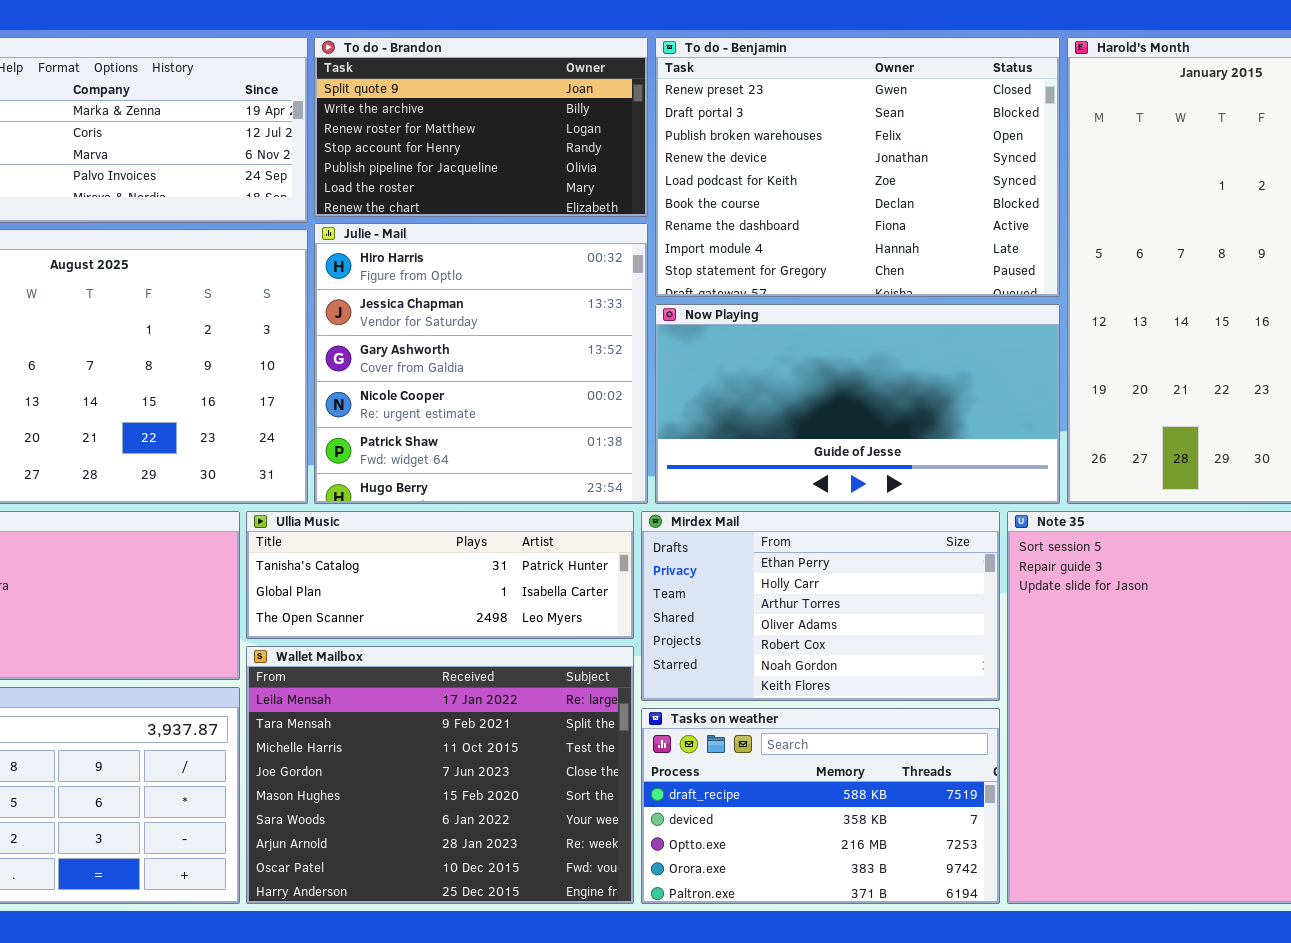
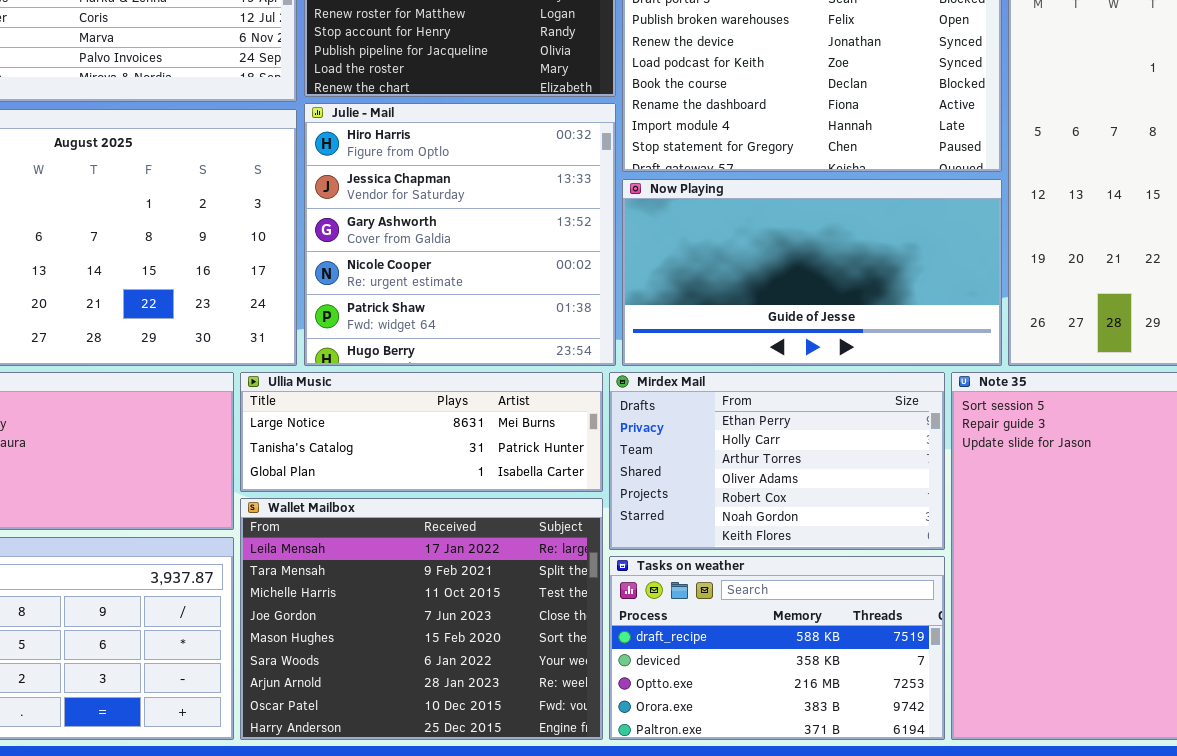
Ullia Music: [246,511,634,639] -> [240,372,603,492], scrolled up 1 row

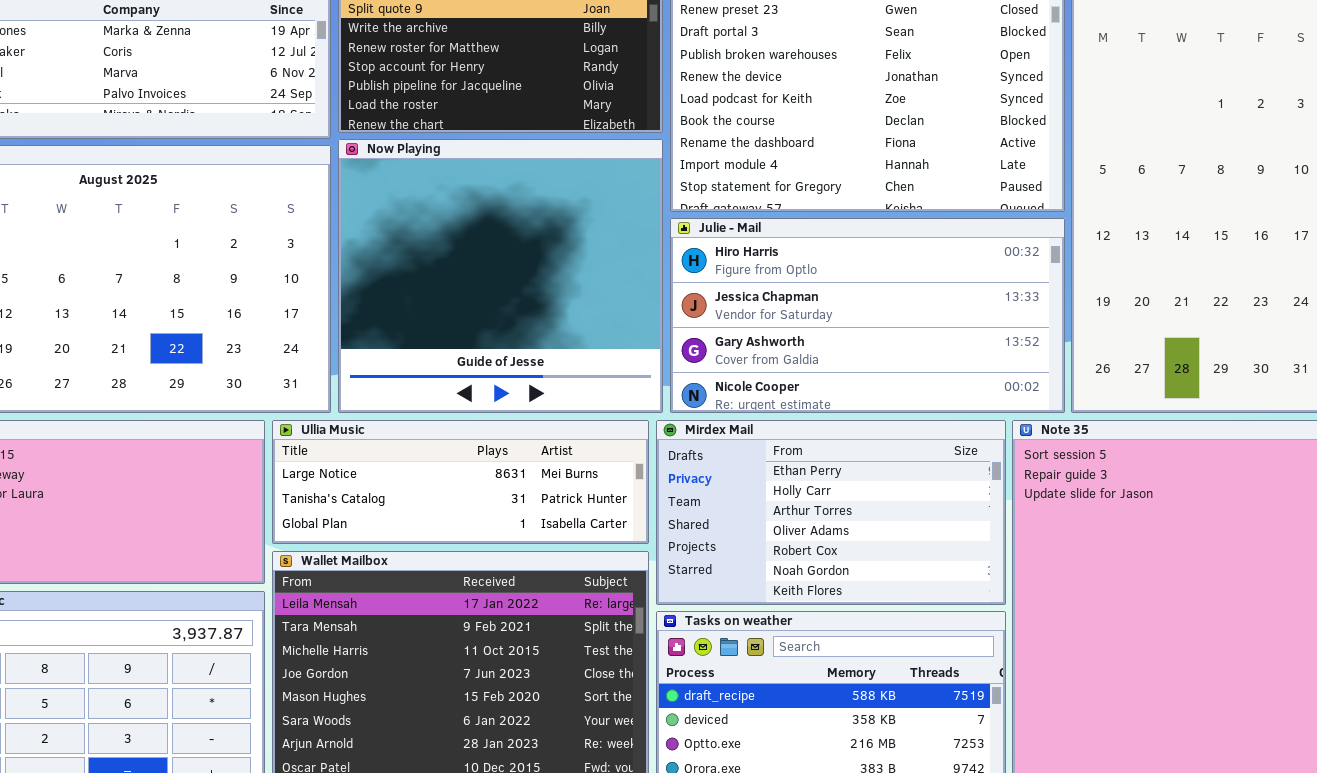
Julie - Mail: [304,103,616,366] -> [670,218,1065,413], moved, resized
Now Playing: [622,179,1002,366] -> [338,139,663,413], moved, resized

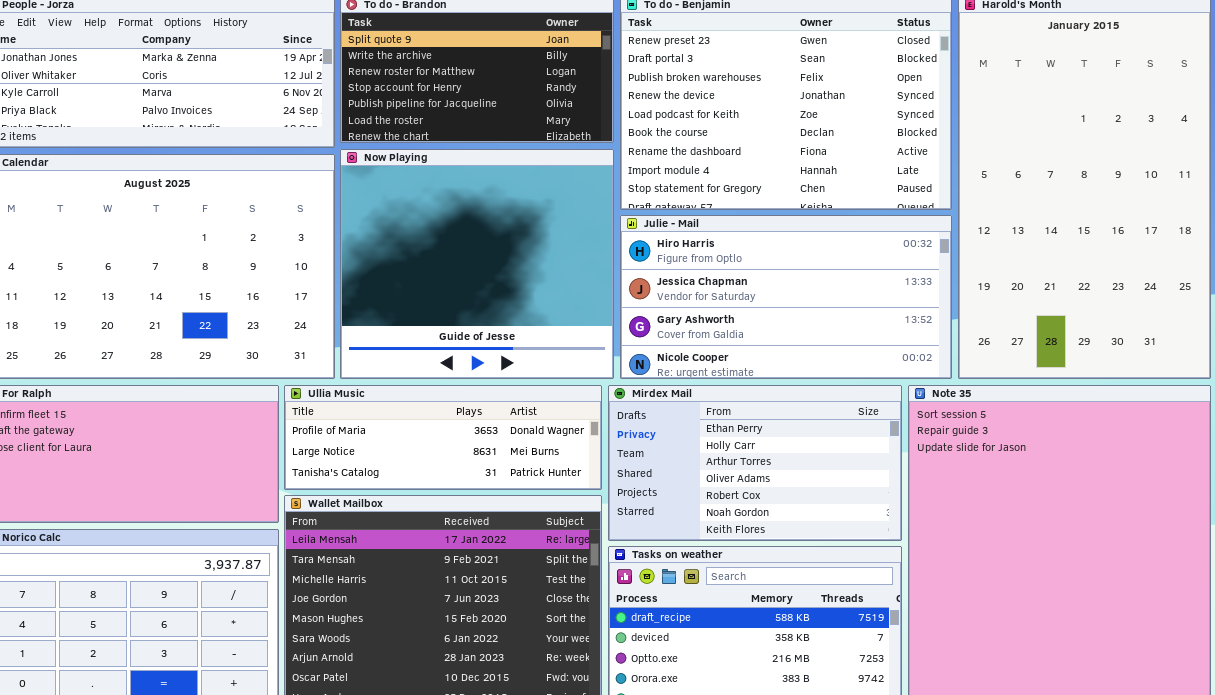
Ullia Music: [272,420,649,544] -> [284,385,602,490], scrolled up 1 row

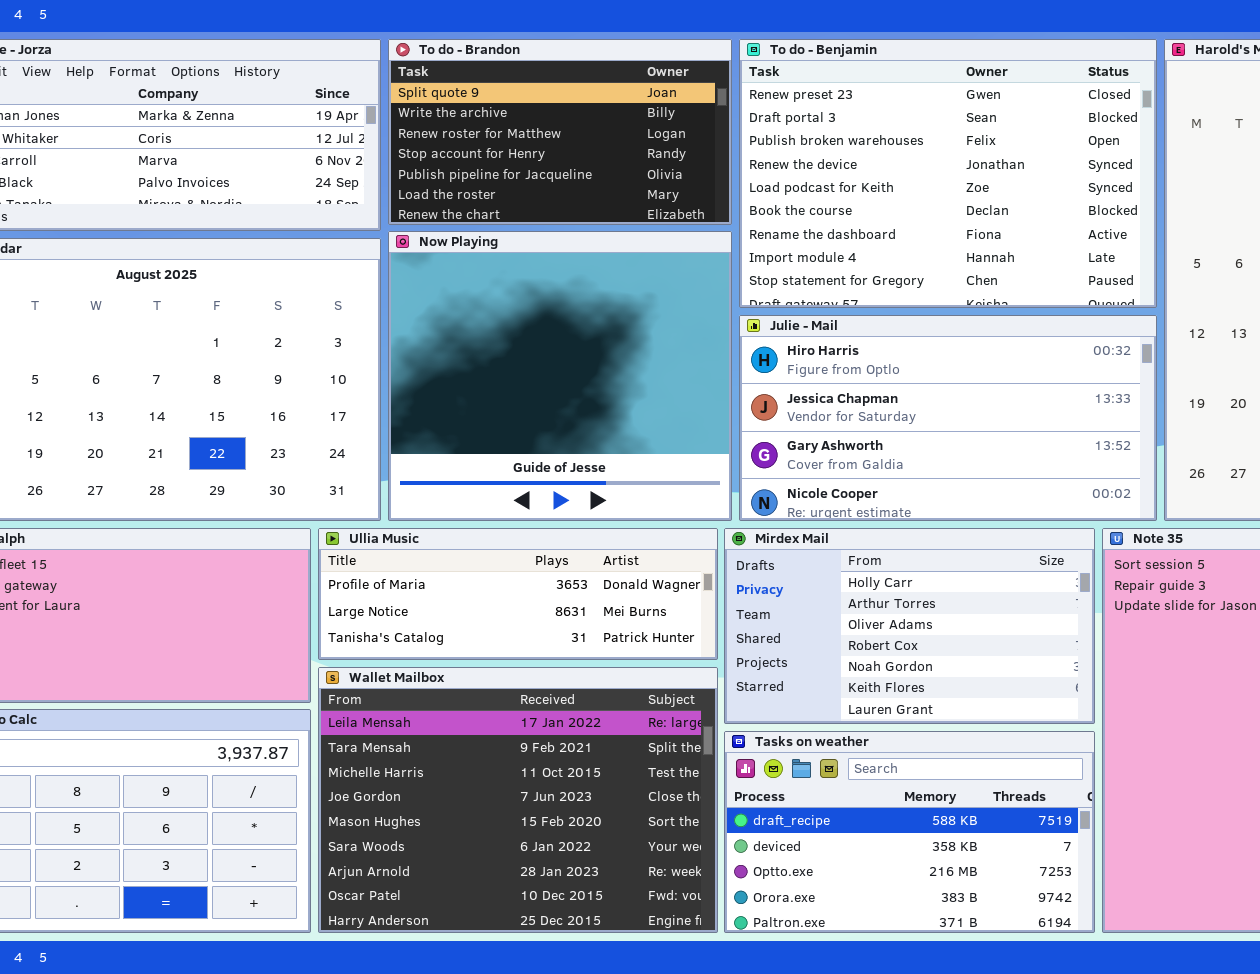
Mirdex Mail: [608,385,902,541] -> [724,528,1095,724], scrolled down 1 row

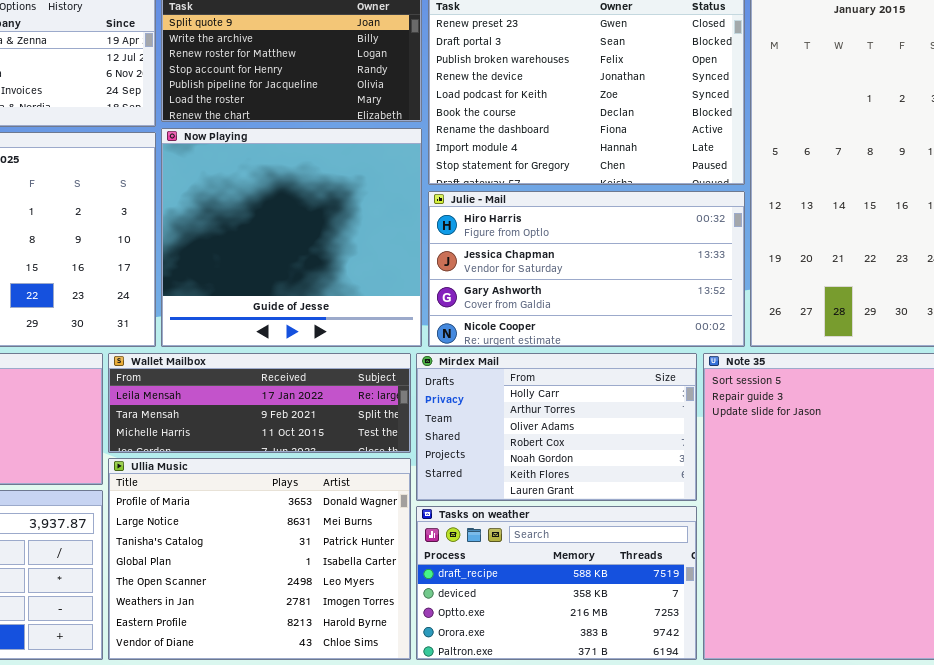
Ullia Music: [318,528,718,660] -> [108,458,411,660], moved, resized
Wallet Mailbox: [318,667,718,933] -> [108,353,411,453], moved, resized

